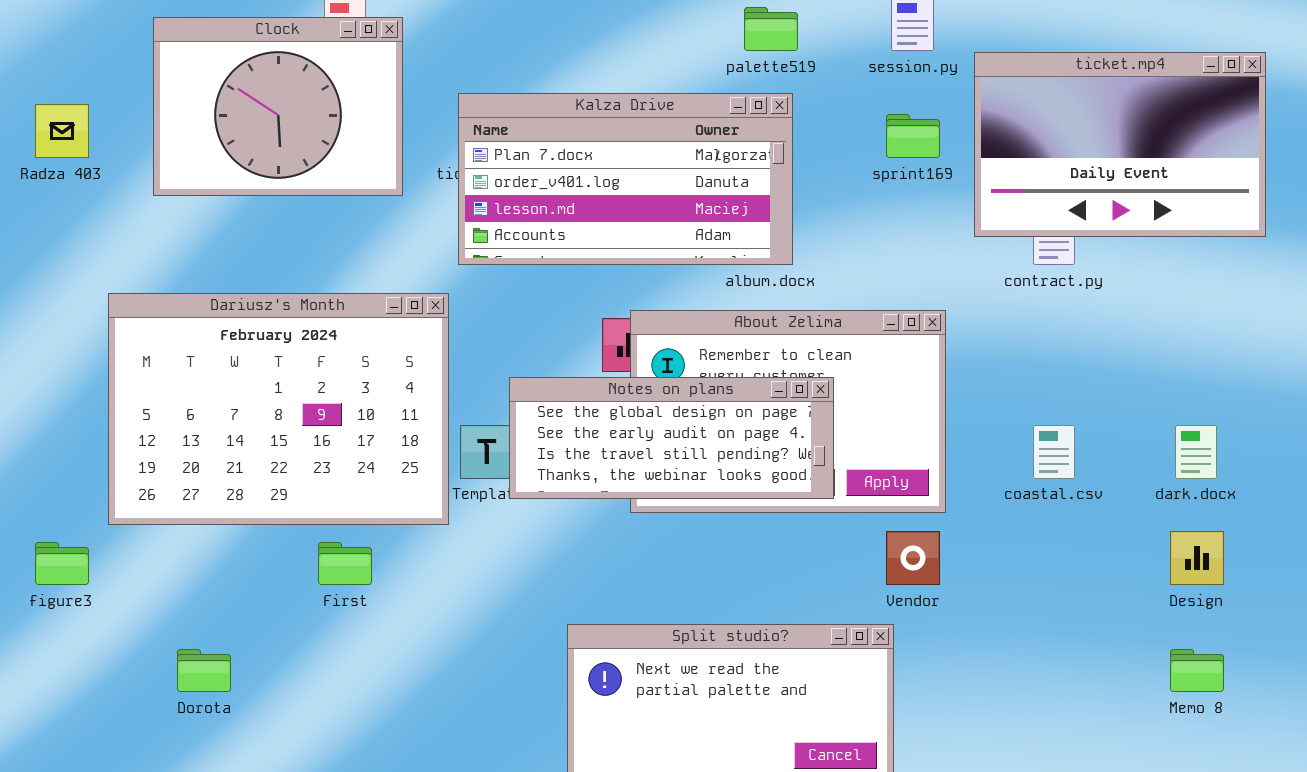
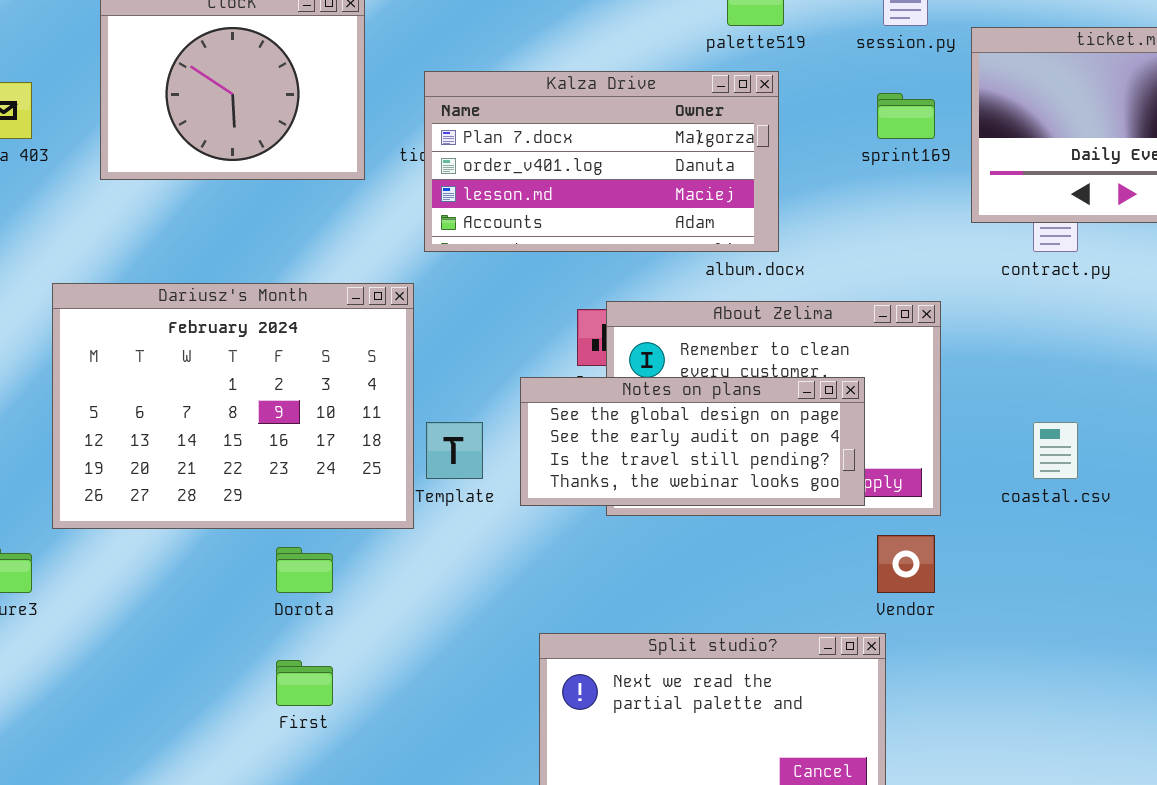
Notes on plans: [509,377,834,499] -> [520,377,865,506], moved
First: [318,542,372,585] -> [276,660,333,706], moved
Dorota: [177,649,231,692] -> [276,547,333,593], moved

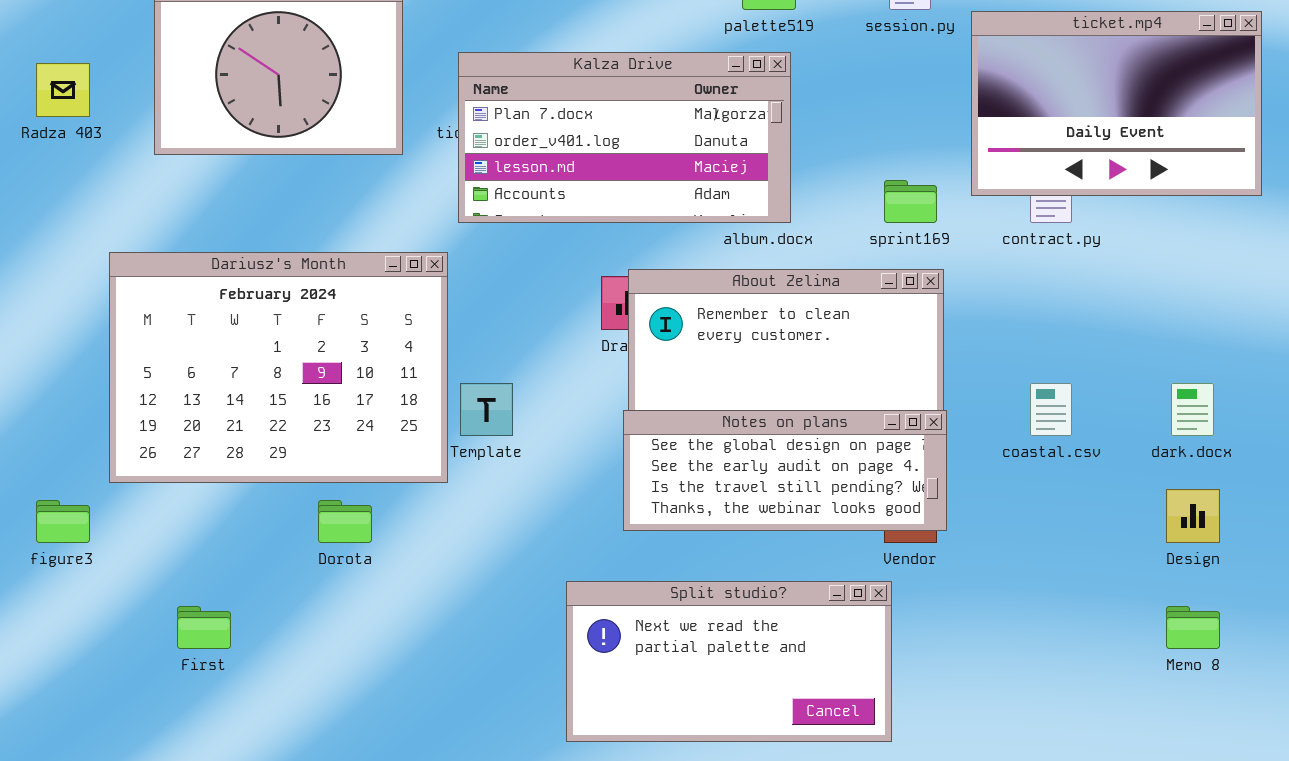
sprint169: [877,93,935,139] -> [884,180,937,223], moved
Notes on plans: [520,377,865,506] -> [623,410,947,531], moved
First: [276,660,333,706] -> [177,606,231,649], moved

